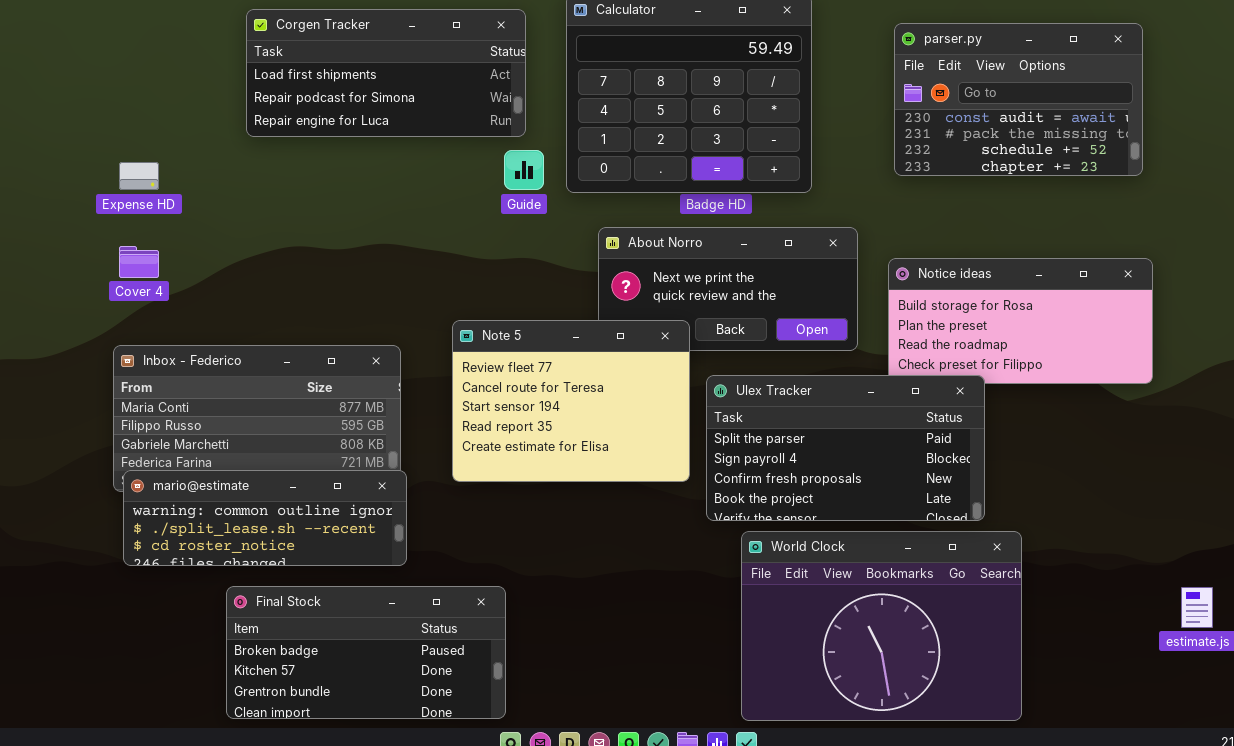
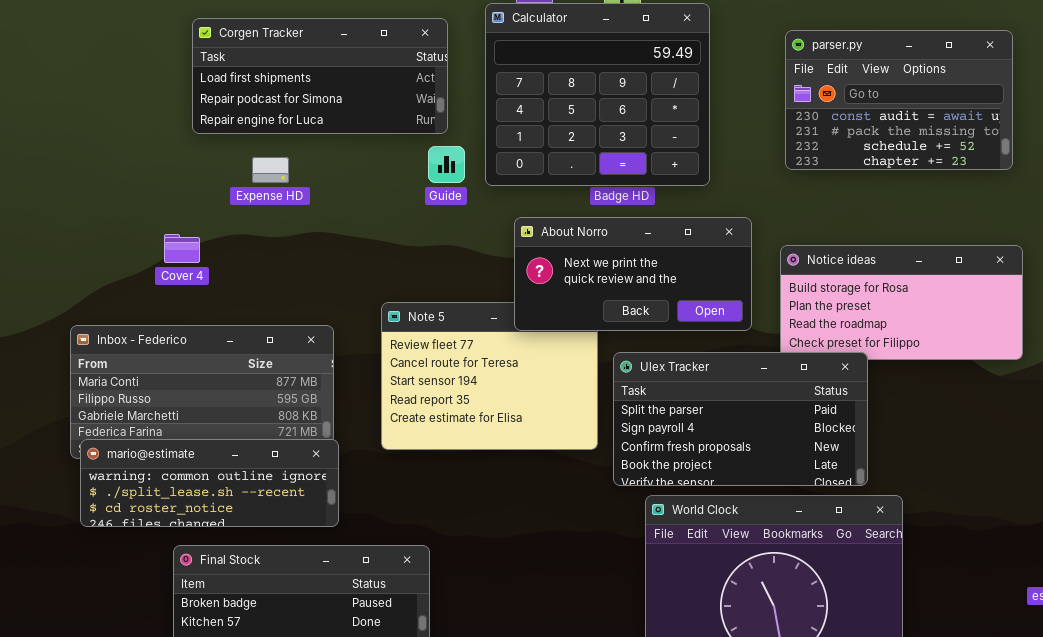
Expense HD: [119,162,159,190] -> [252,157,289,183], moved
About Norro: [598,227,858,351] -> [514,217,752,331], raised
Cover 4: [119,246,159,278] -> [164,234,200,263], moved

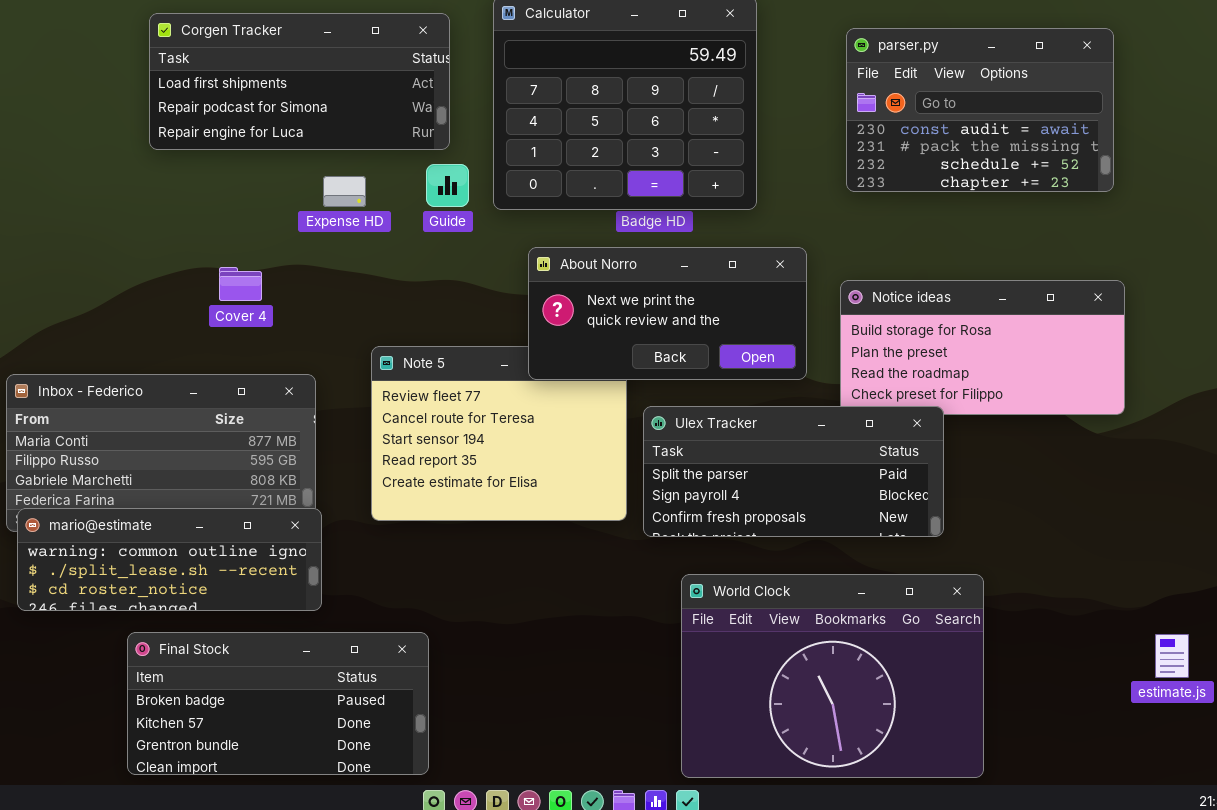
Expense HD: [252,157,289,183] -> [323,176,366,207], moved
Cover 4: [164,234,200,263] -> [219,267,262,301], moved
Ulex Tracker: [613,352,868,486] -> [643,406,944,537], resized

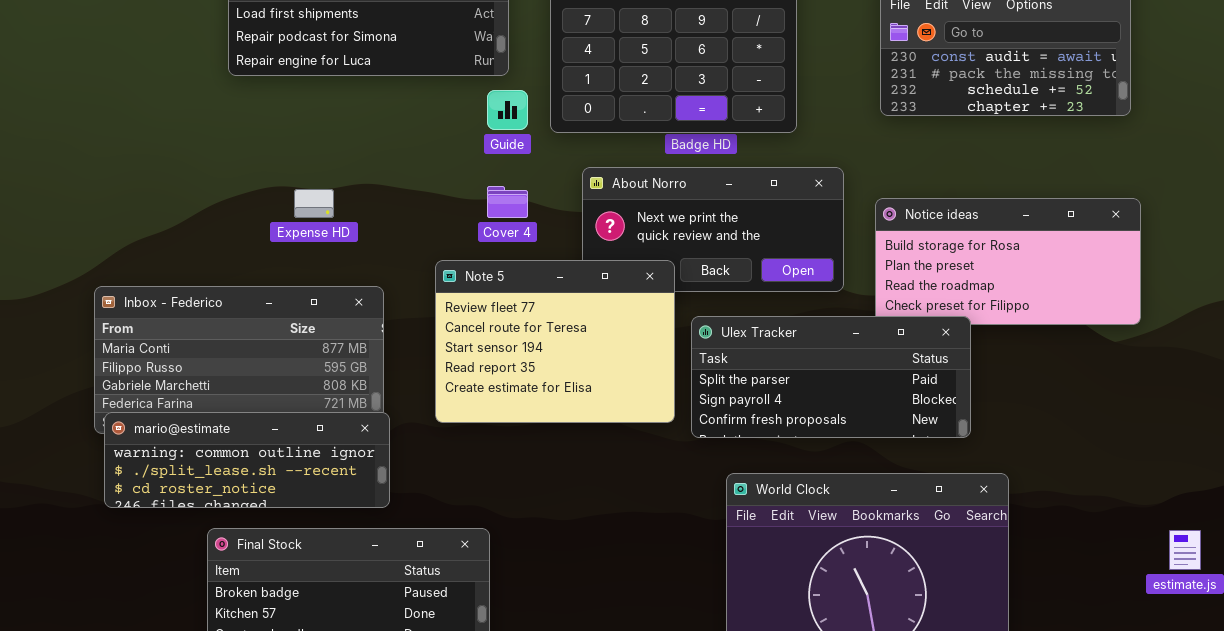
Expense HD: [323,176,366,207] -> [294,189,334,218], moved
Cover 4: [219,267,262,301] -> [487,186,528,218], moved
Note 5: [371,346,627,521] -> [435,260,675,423], raised

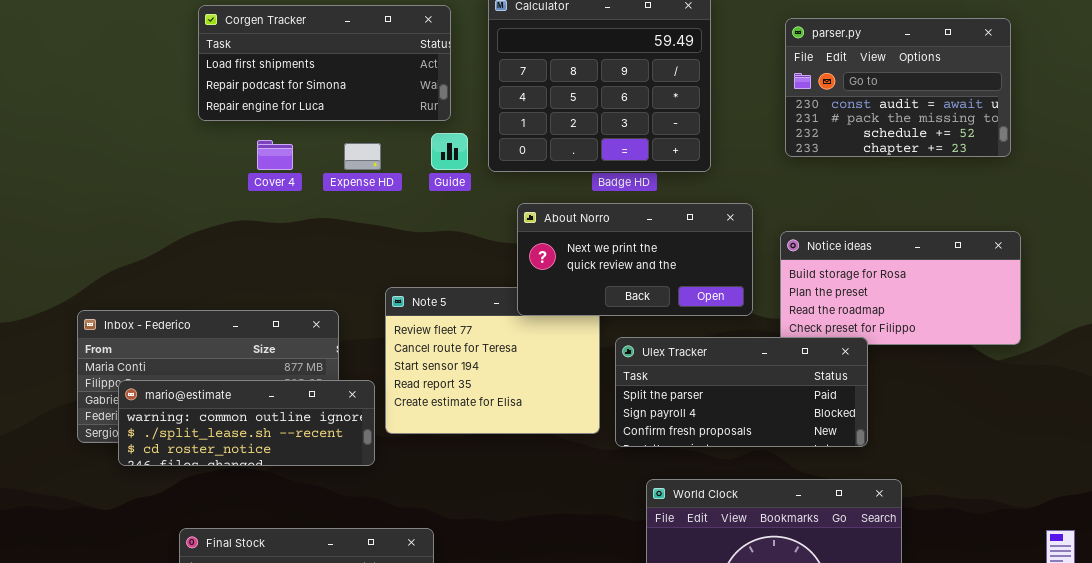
About Norro: [582,167,844,292] -> [517,203,753,316], raised
Cover 4: [487,186,528,218] -> [257,140,293,170], moved
Expense HD: [294,189,334,218] -> [344,143,381,170], moved
mario@estimate: [104,412,390,508] -> [118,380,375,466], moved

